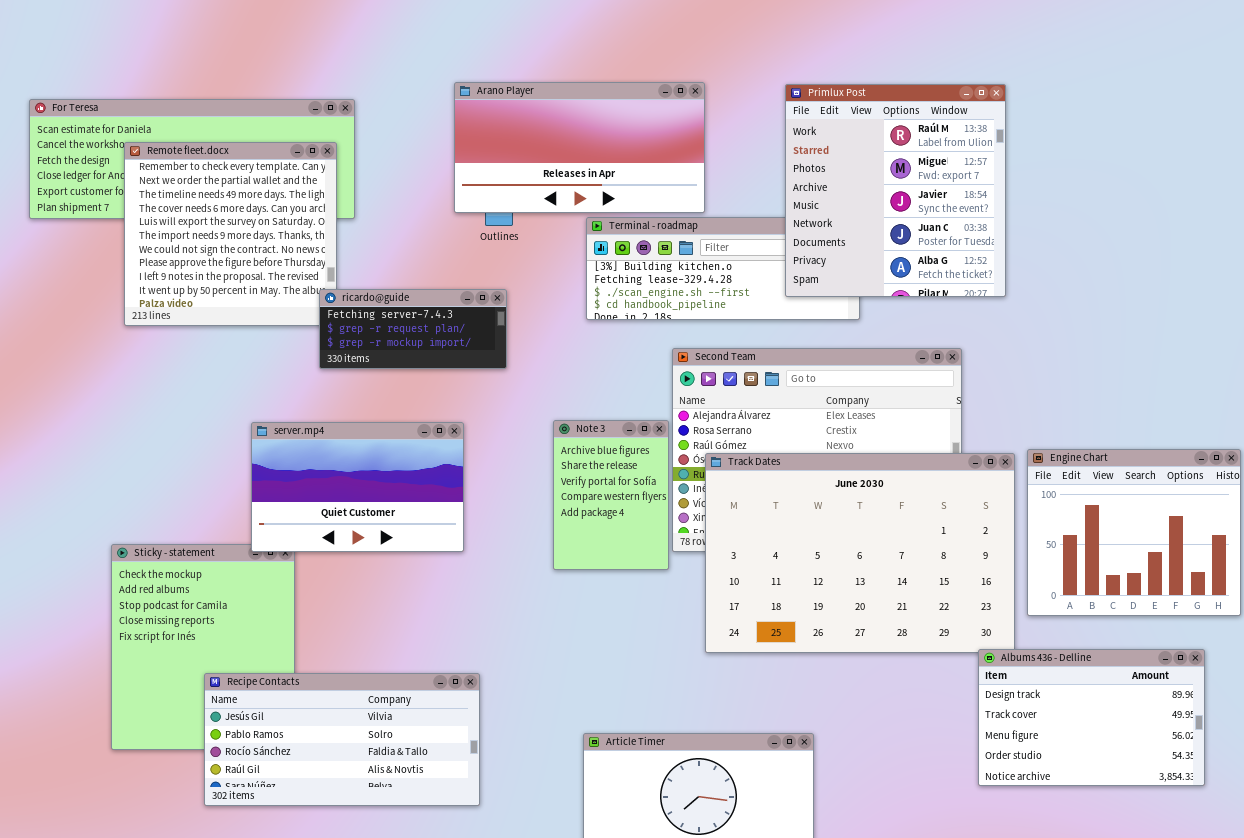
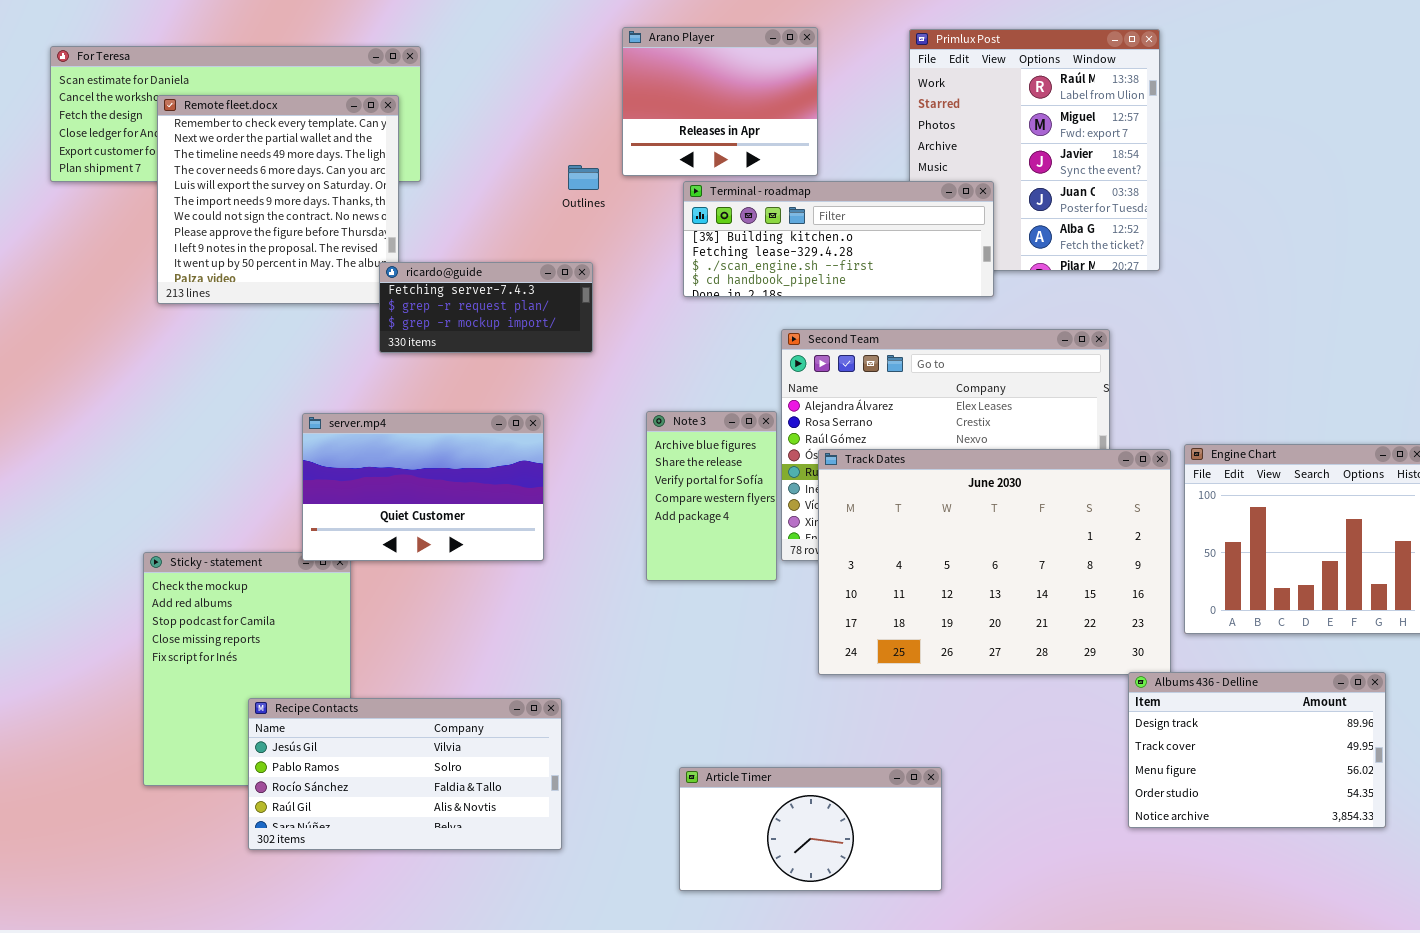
Arano Player: [454,82,705,213] -> [622,27,818,176], resized
Terminal - roadmap: [586,217,860,320] -> [683,181,994,297], raised

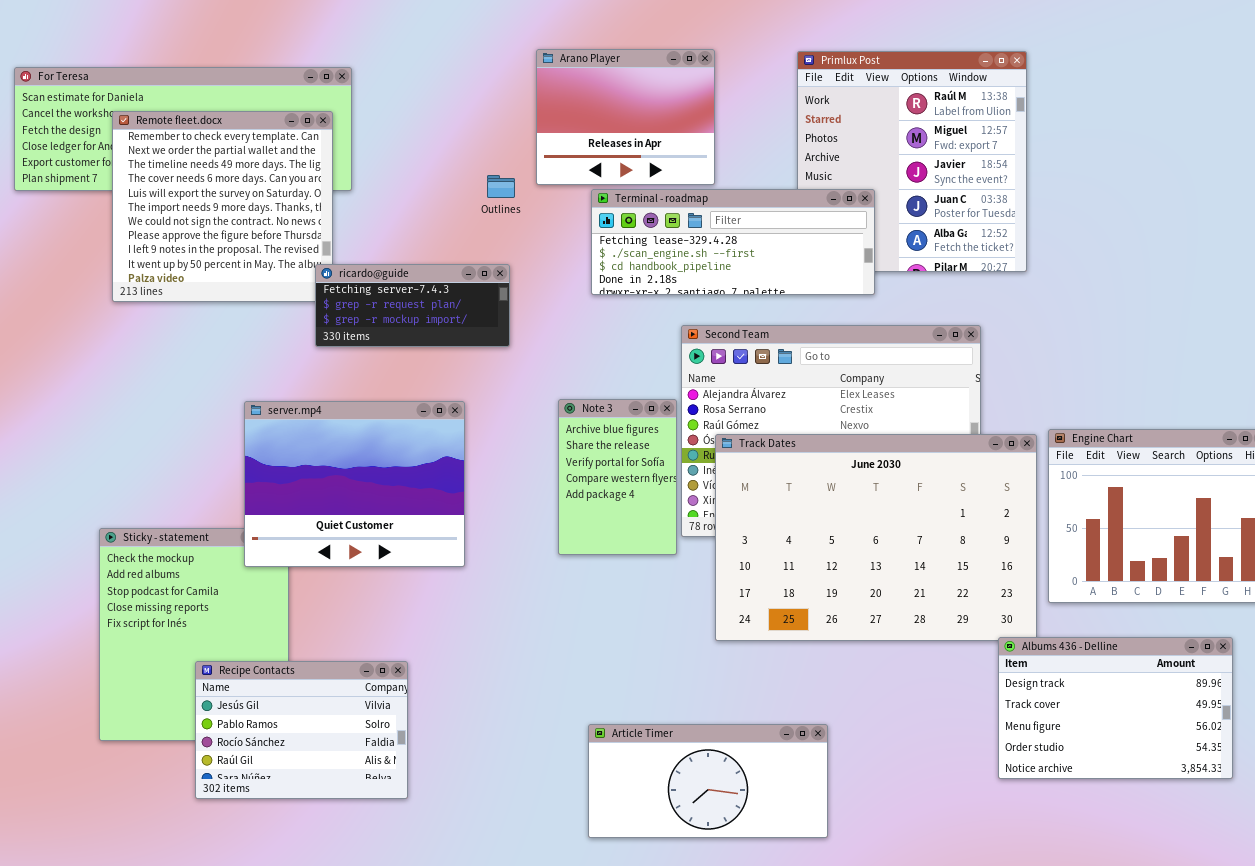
Terminal - roadmap: [683,181,994,297] -> [591,189,875,295], scrolled down 1 row
server.mp4: [302,413,544,561] -> [244,401,465,567], resized
Recipe Contacts: [248,698,562,850] -> [195,661,408,799], resized

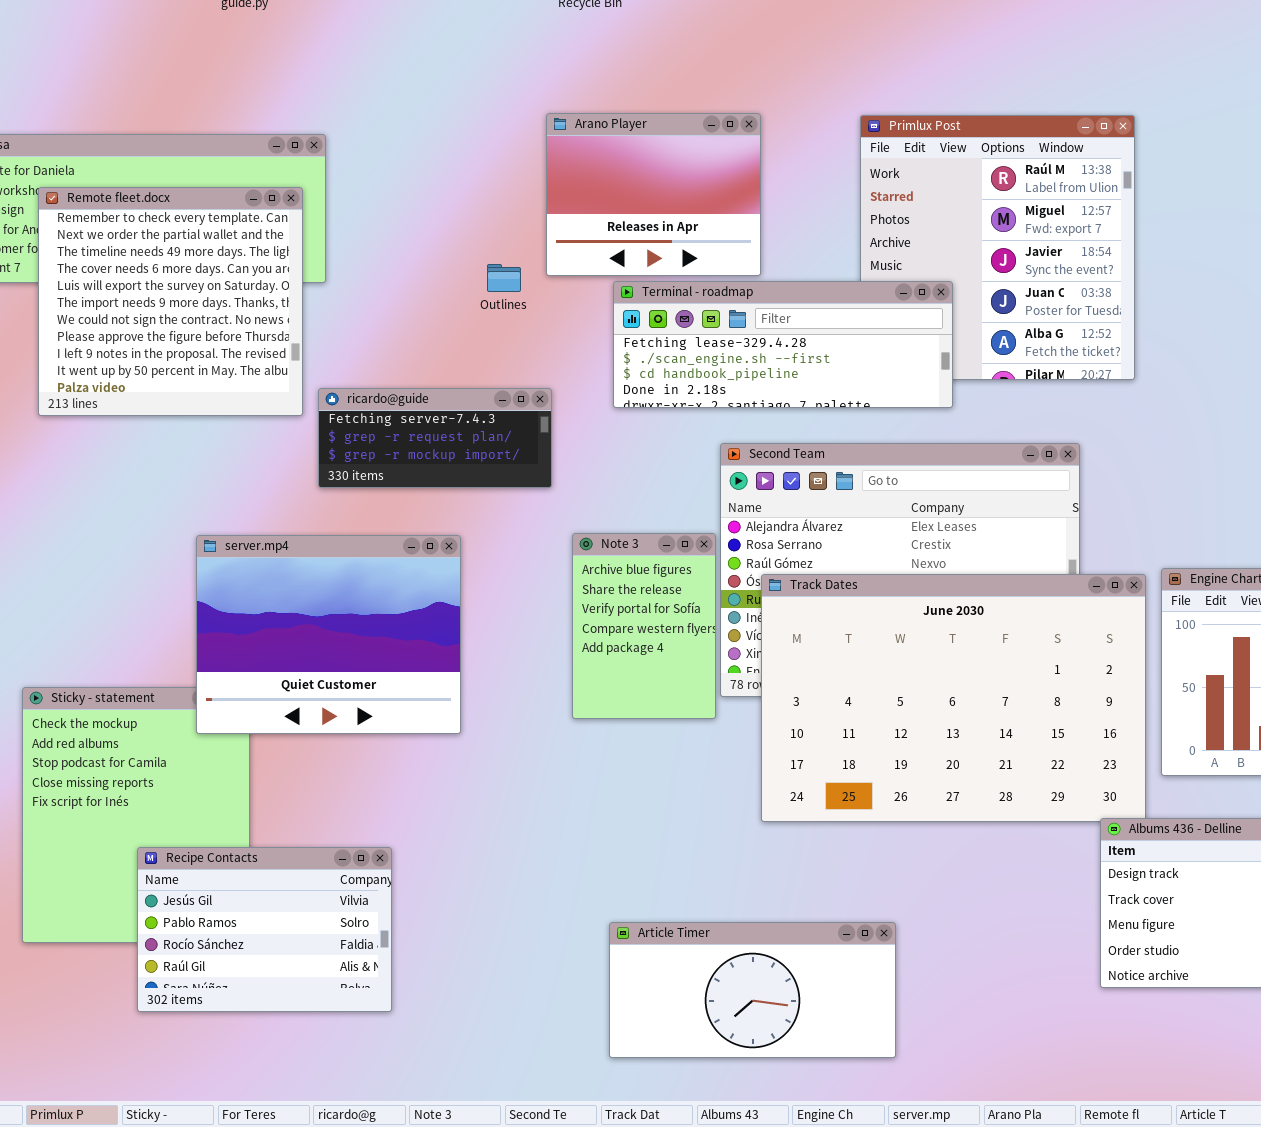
ricardo@guide: [315,264,510,347] -> [318,388,552,488], moved

